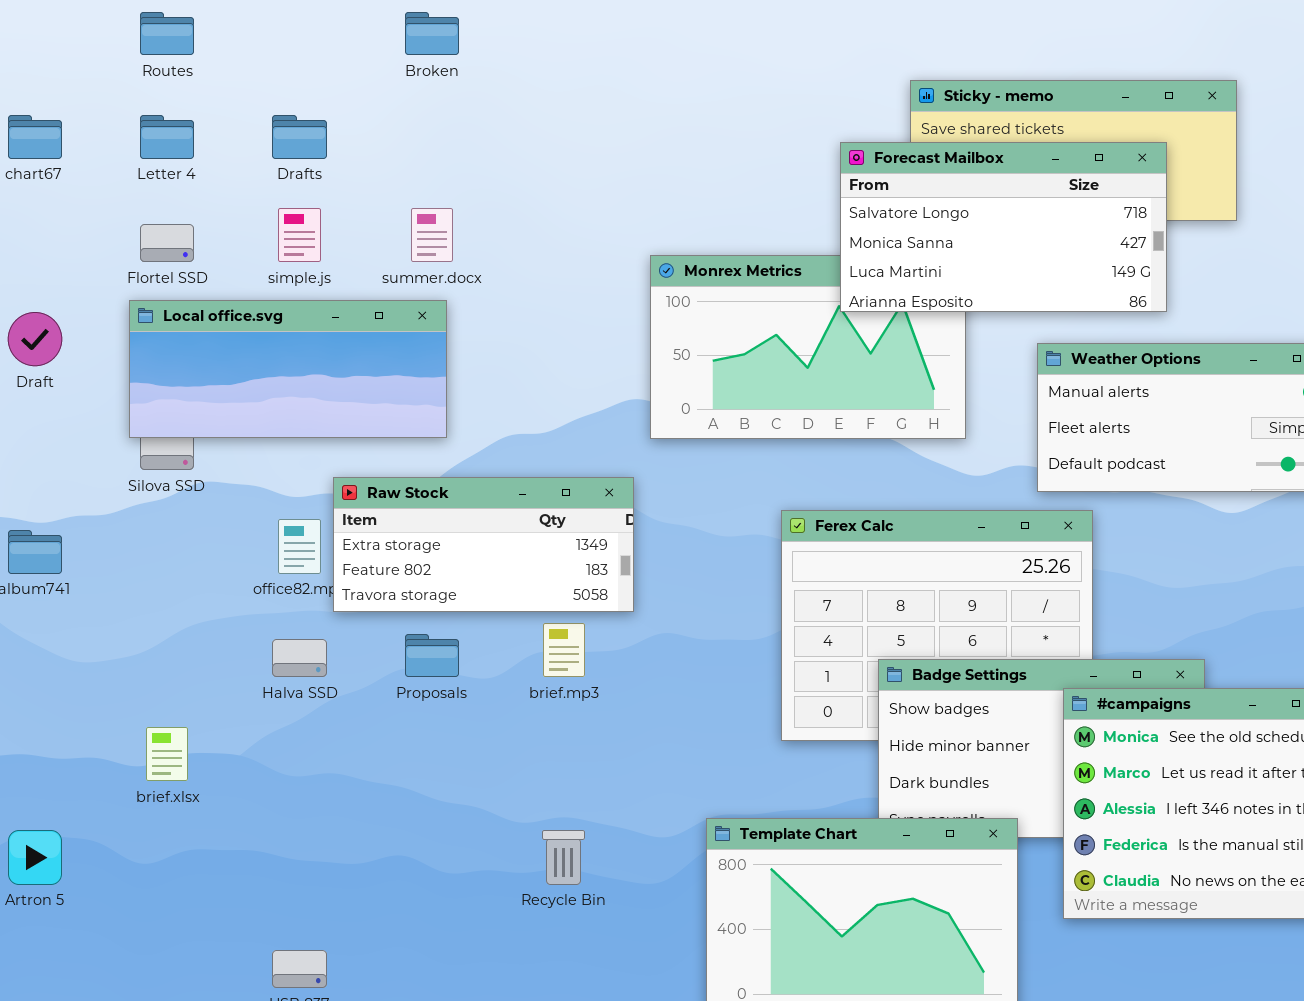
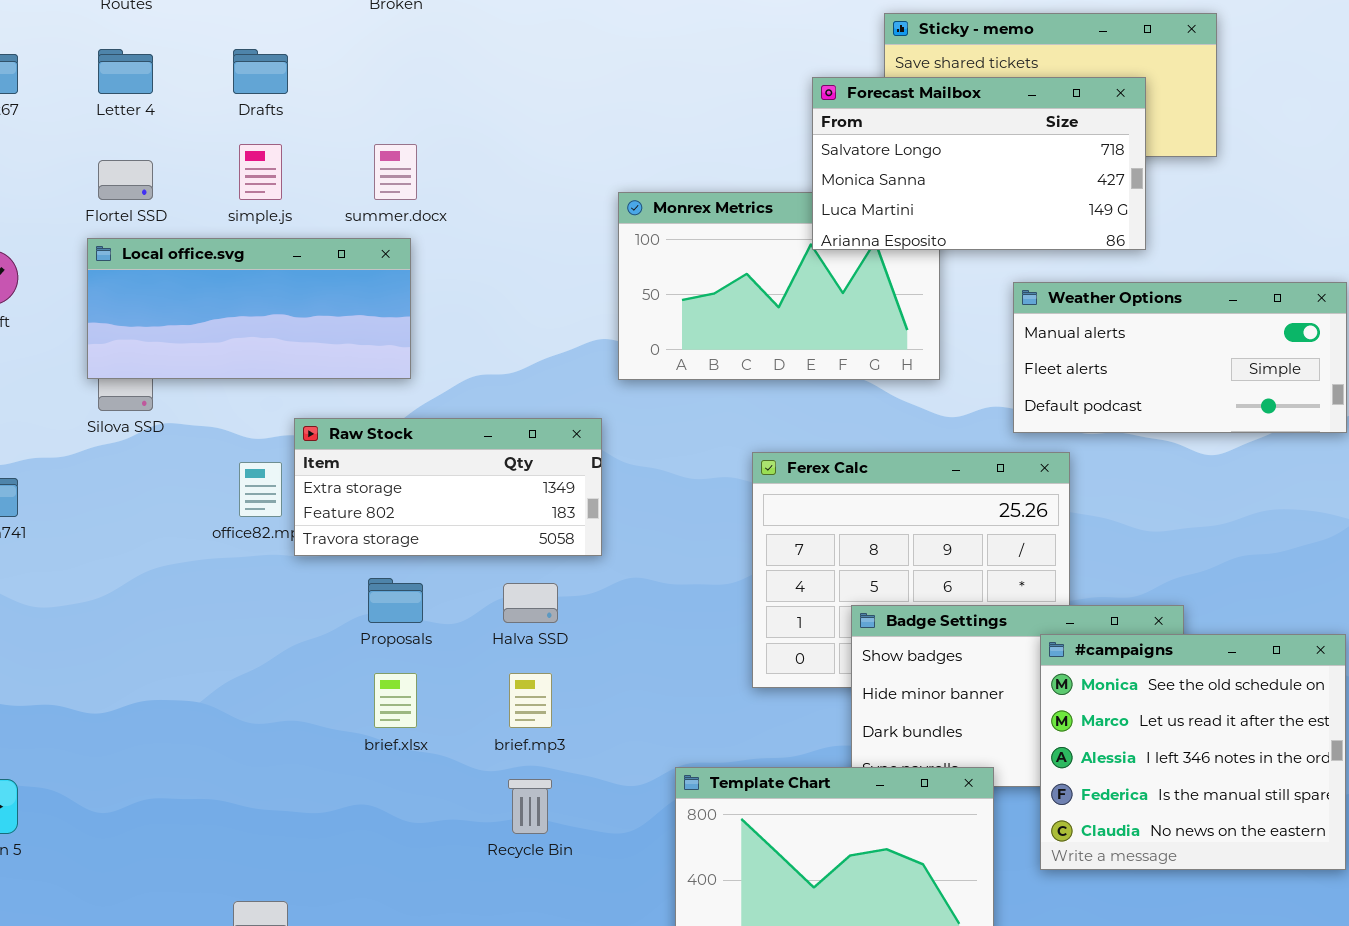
brief.mp3: [543,623,585,677] -> [509,673,552,728], moved
Halva SSD: [272,639,327,677] -> [503,583,558,623], moved
brief.xlsx: [146,727,188,781] -> [374,673,417,728], moved

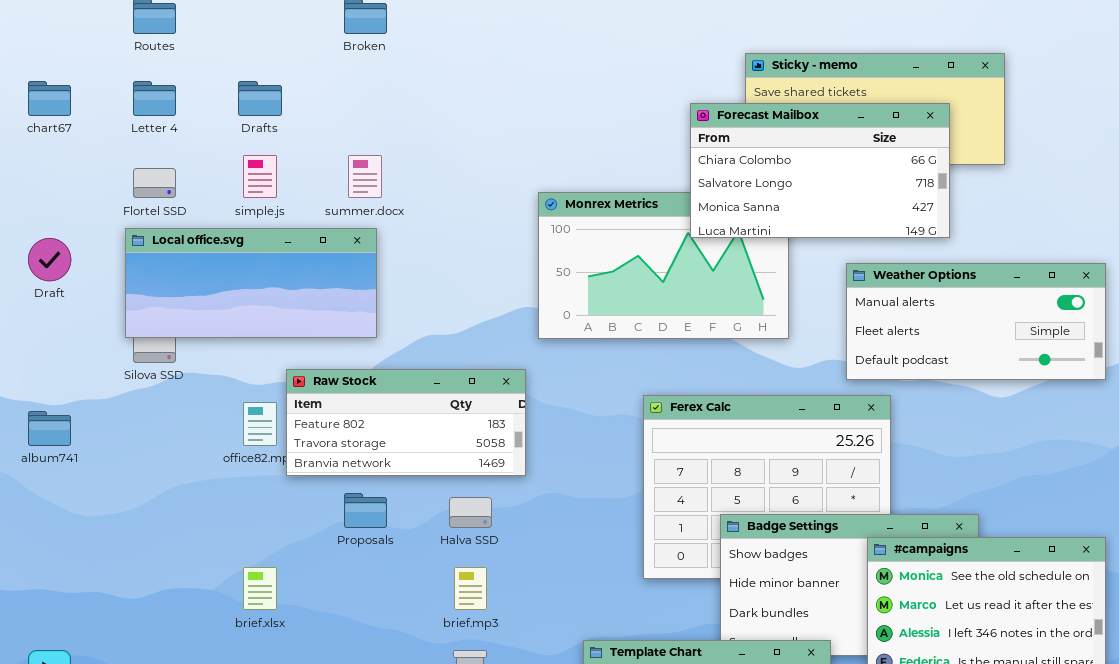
Forecast Mailbox: [812,77,1146,250] -> [690,103,950,238], scrolled up 1 row
Raw Stock: [294,418,602,556] -> [286,369,526,476], scrolled down 1 row
brief.xlsx: [374,673,417,728] -> [243,567,277,610], moved

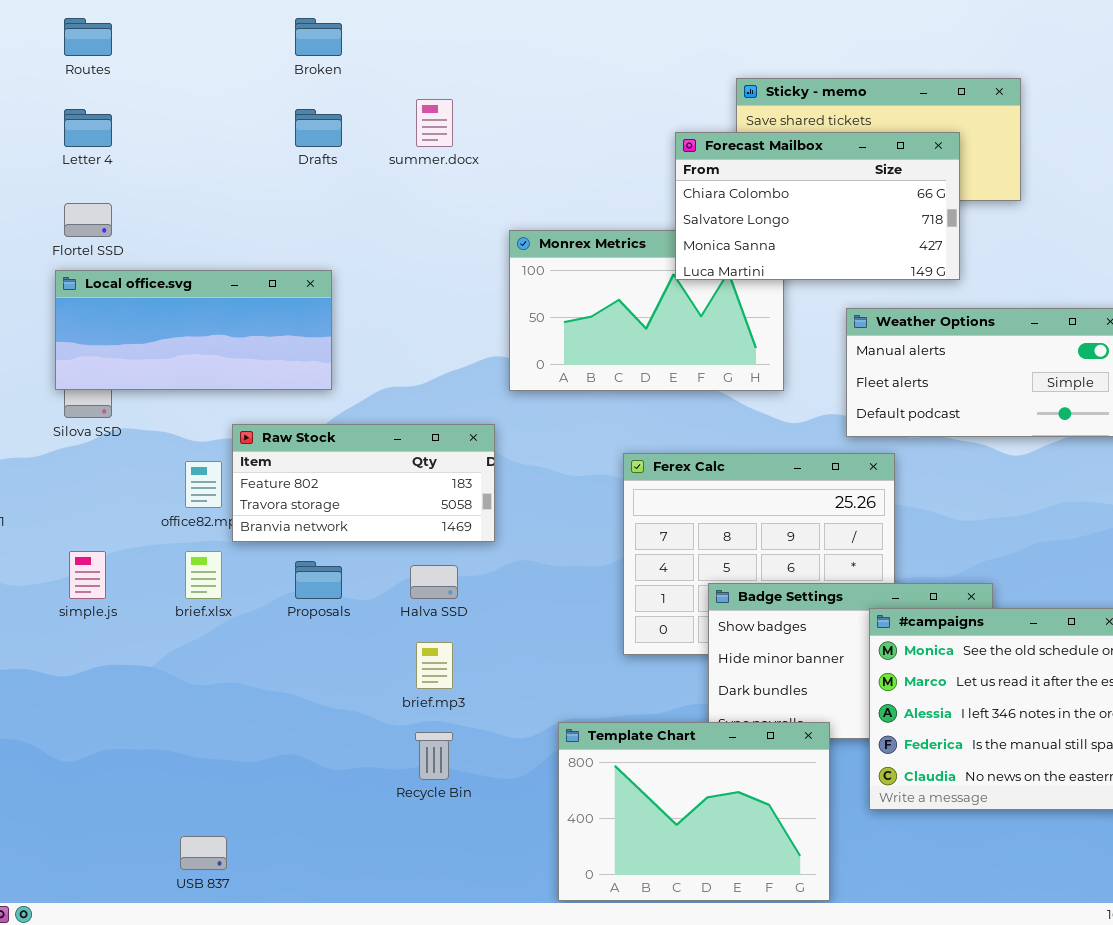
Drafts: [238,81,282,116] -> [295,109,342,147], moved
simple.js: [243,155,277,198] -> [69,551,106,599], moved
summer.docx: [348,155,382,198] -> [416,99,453,147], moved
brief.xlsx: [243,567,277,610] -> [185,551,222,599], moved

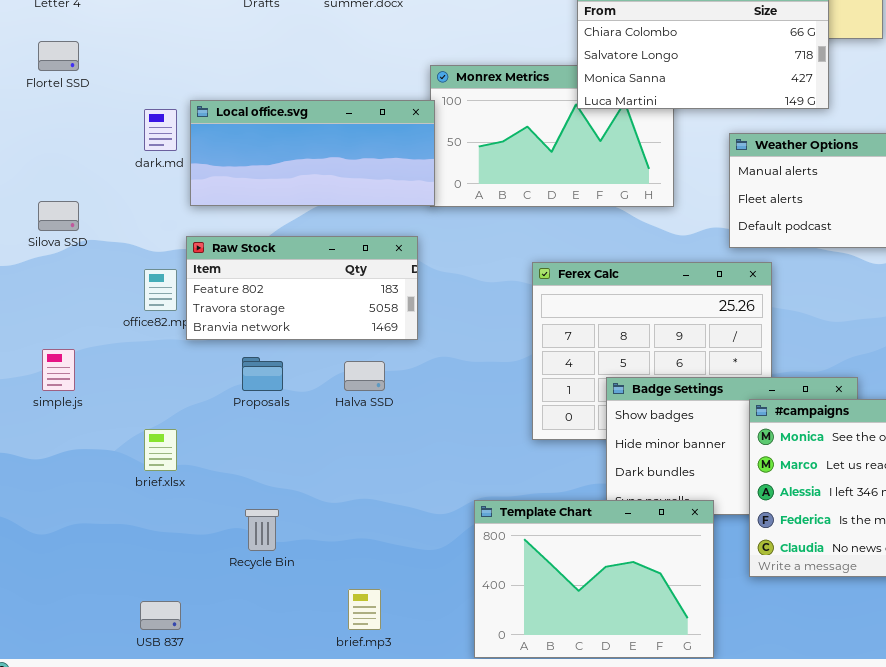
Local office.svg: [55,270,332,390] -> [190,100,435,206], moved
brief.xlsx: [185,551,222,599] -> [144,429,177,471], moved
brief.mp3: [416,642,453,689] -> [348,589,381,630], moved
Recycle Bin: [415,732,453,780] -> [245,509,279,551], moved

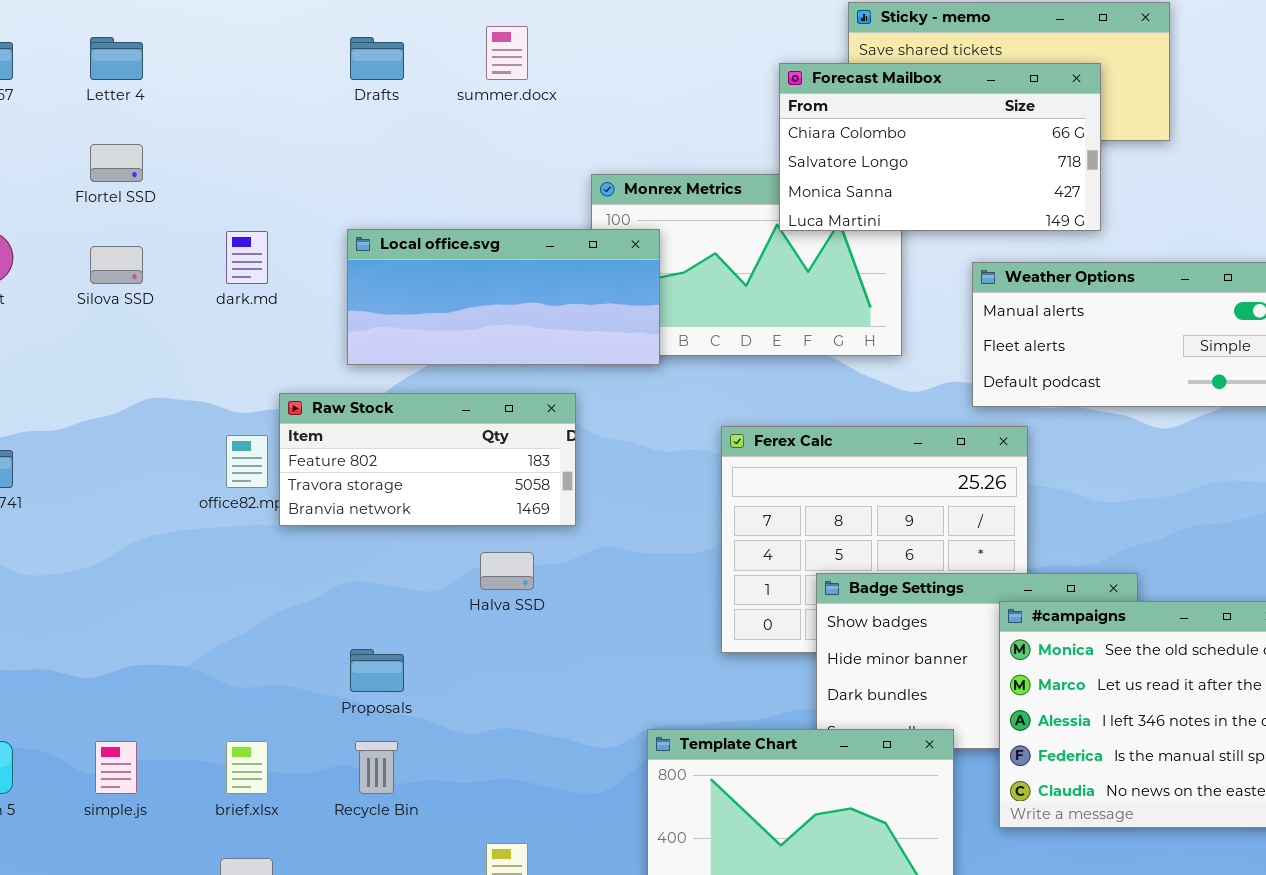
Local office.svg: [190,100,435,206] -> [347,229,660,365], moved
Silova SSD: [38,201,79,231] -> [90,246,143,284], moved
simple.js: [42,349,75,391] -> [95,741,137,794], moved
Proposals: [242,357,283,391] -> [350,649,404,692], moved
brief.xlsx: [144,429,177,471] -> [226,741,268,794], moved

